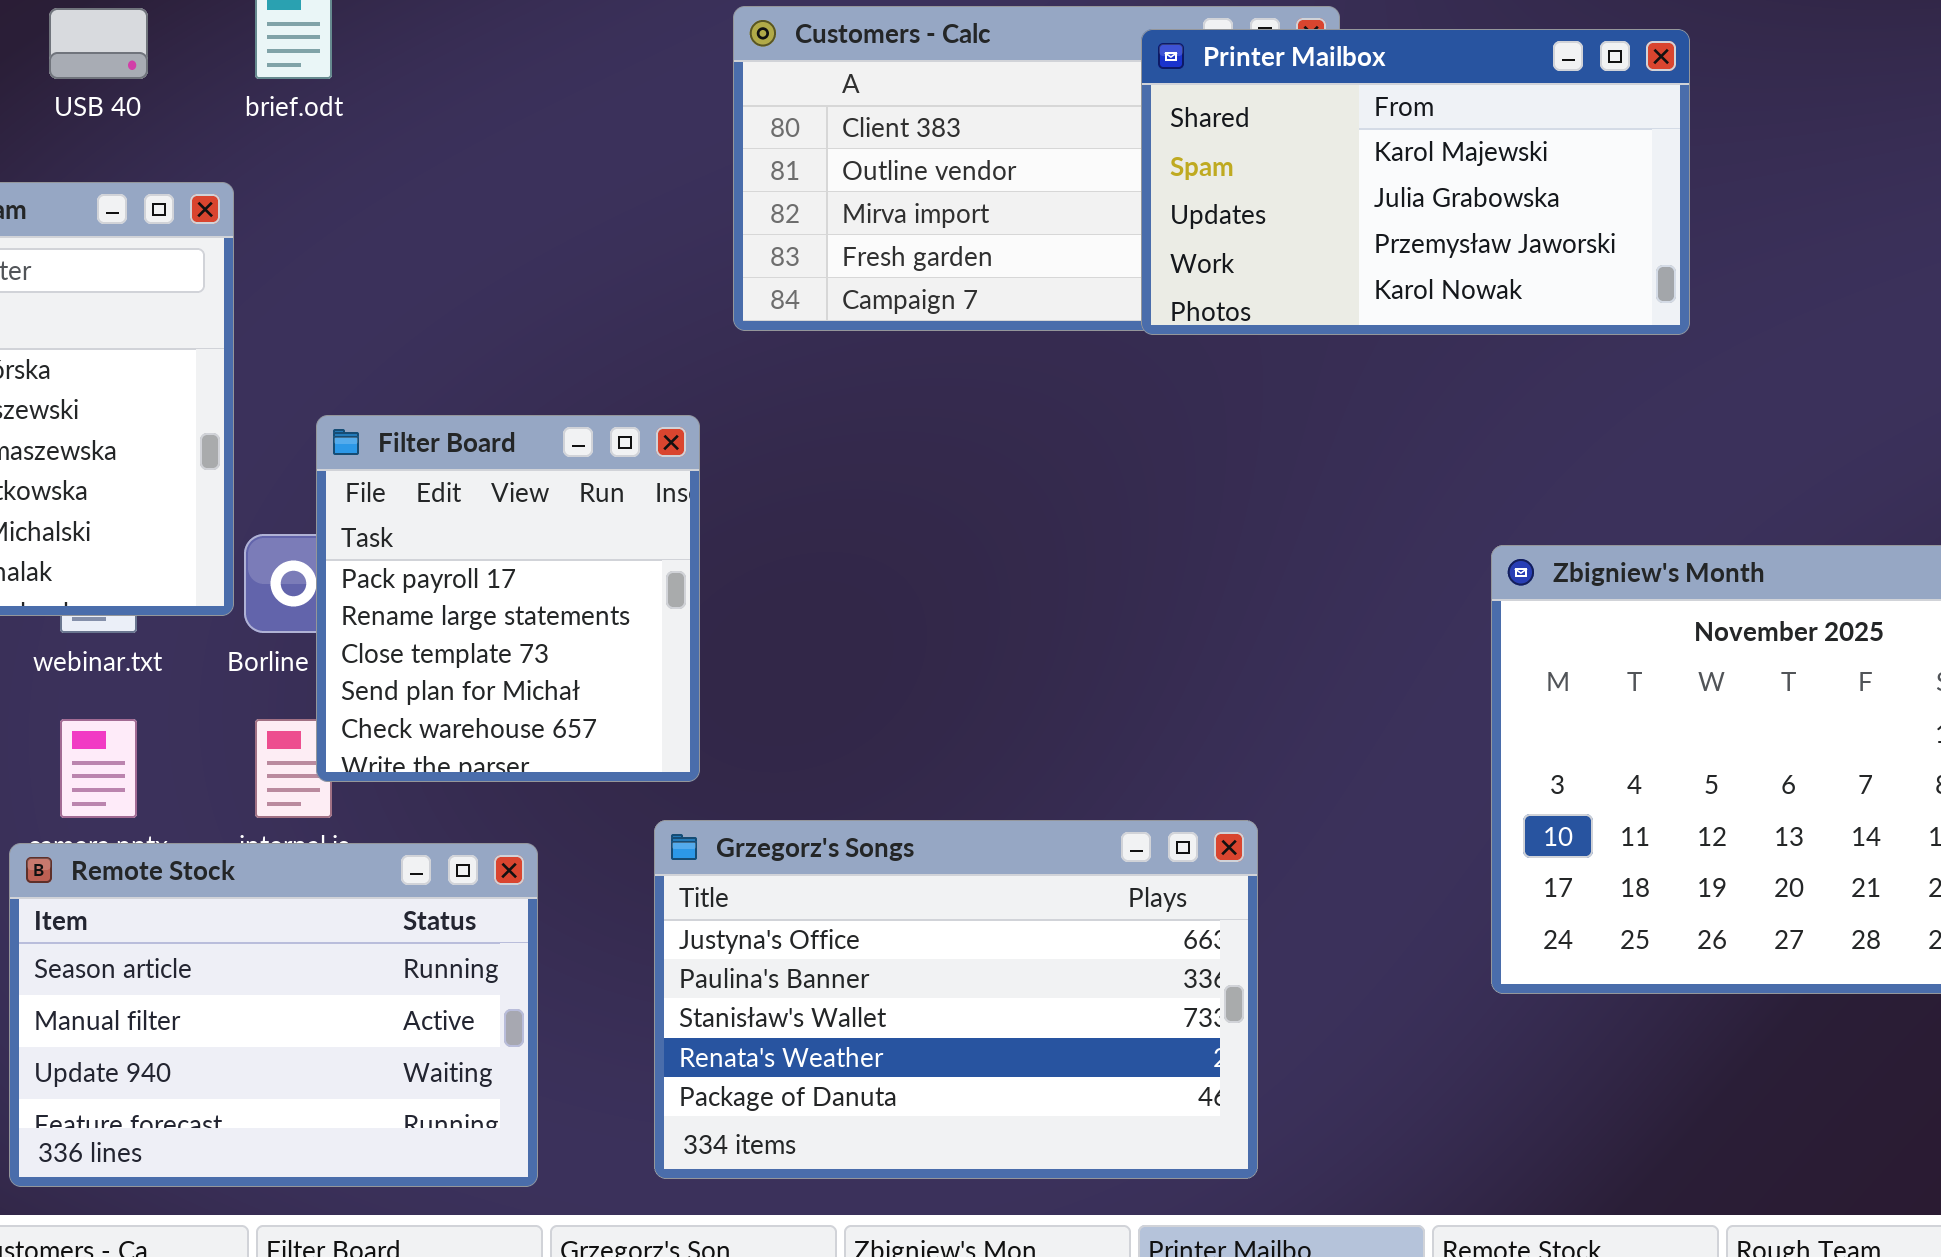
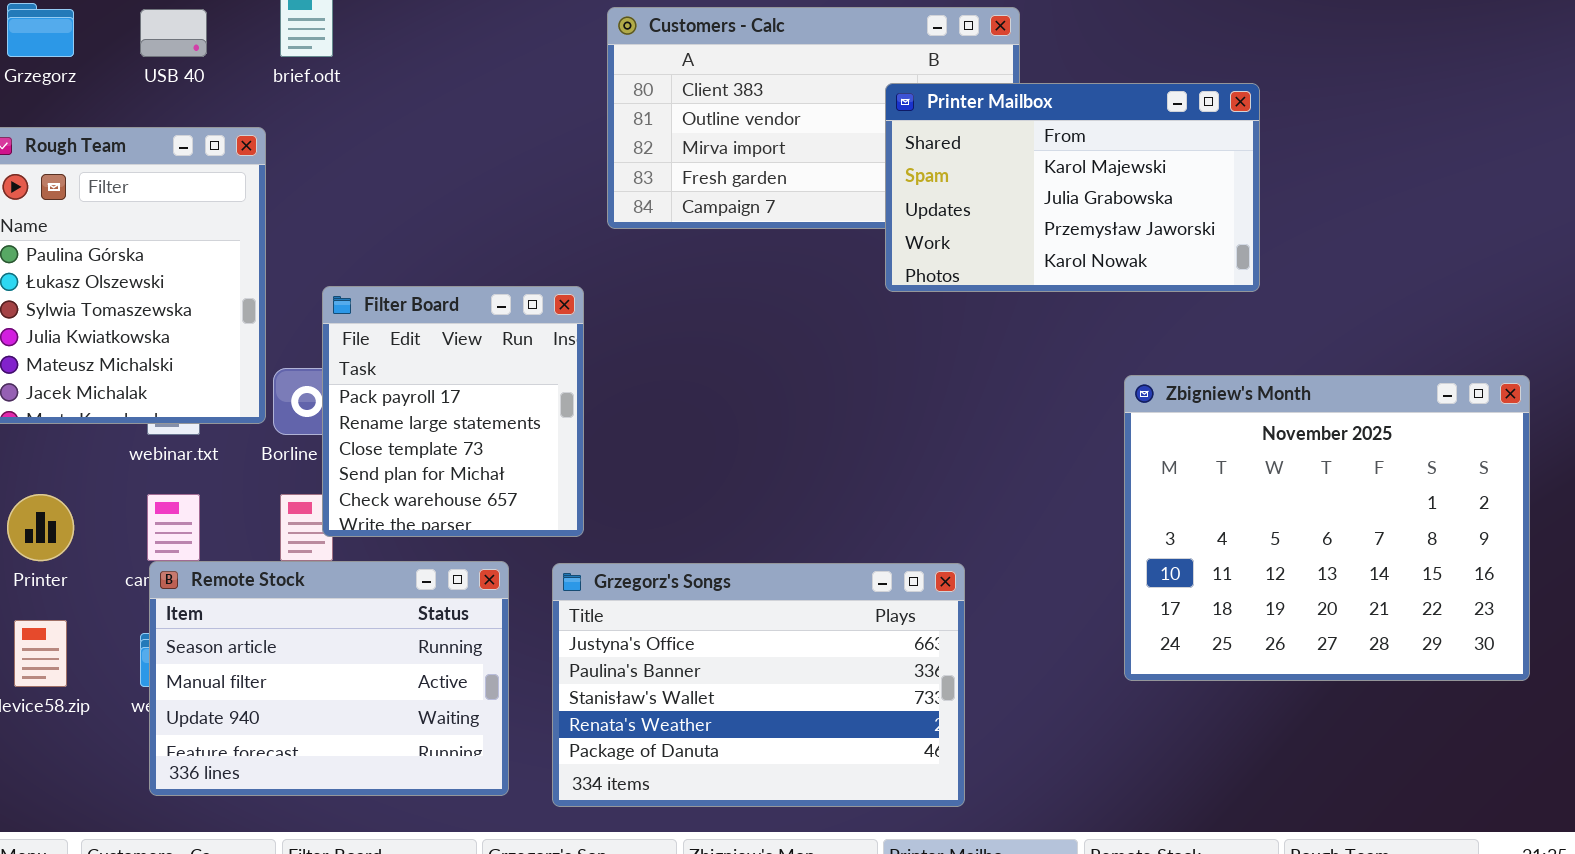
Printer Mailbox: [1141,29,1690,335] -> [885,83,1260,292], moved
Remote Stock: [9,843,538,1187] -> [149,561,509,796], moved

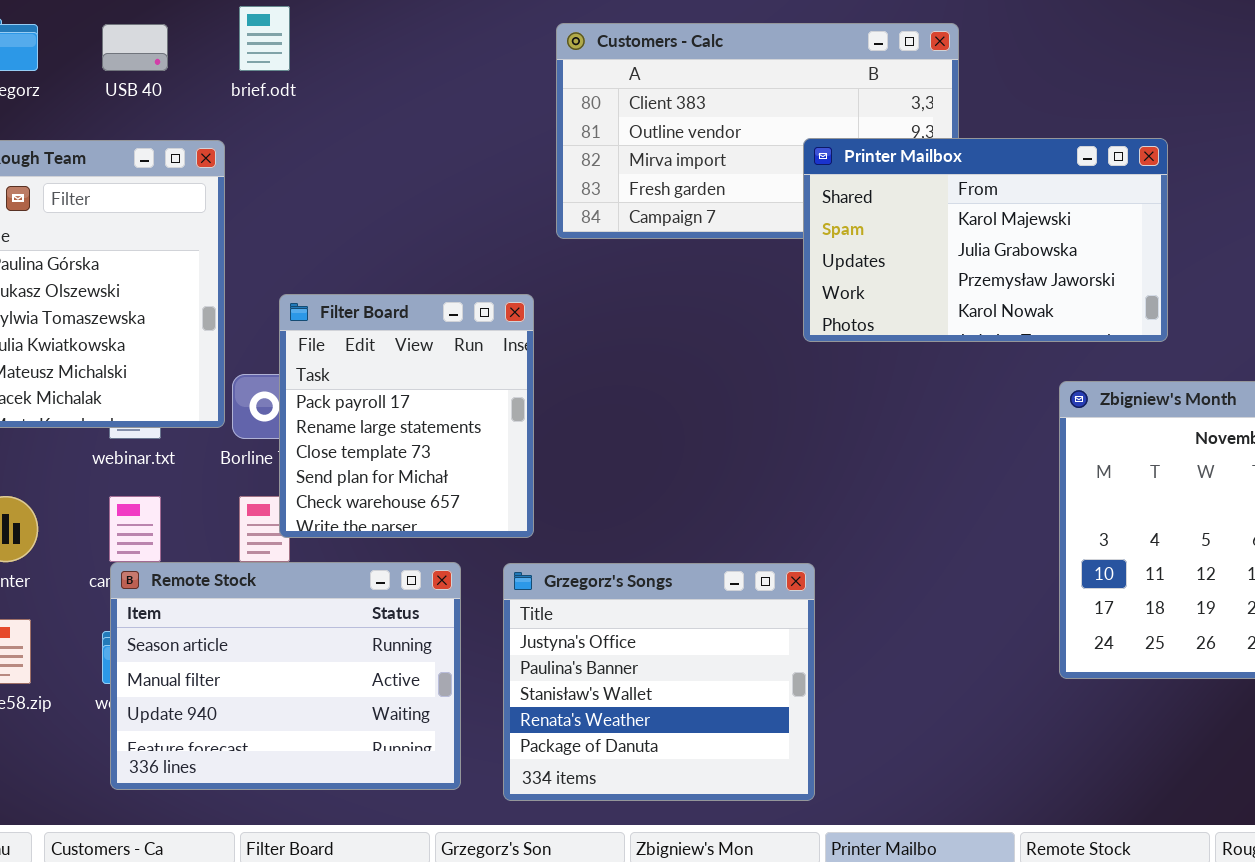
Printer Mailbox: [885,83,1260,292] -> [803,138,1168,342], moved
Grzegorz's Songs: [552,563,965,807] -> [503,563,815,801], resized

